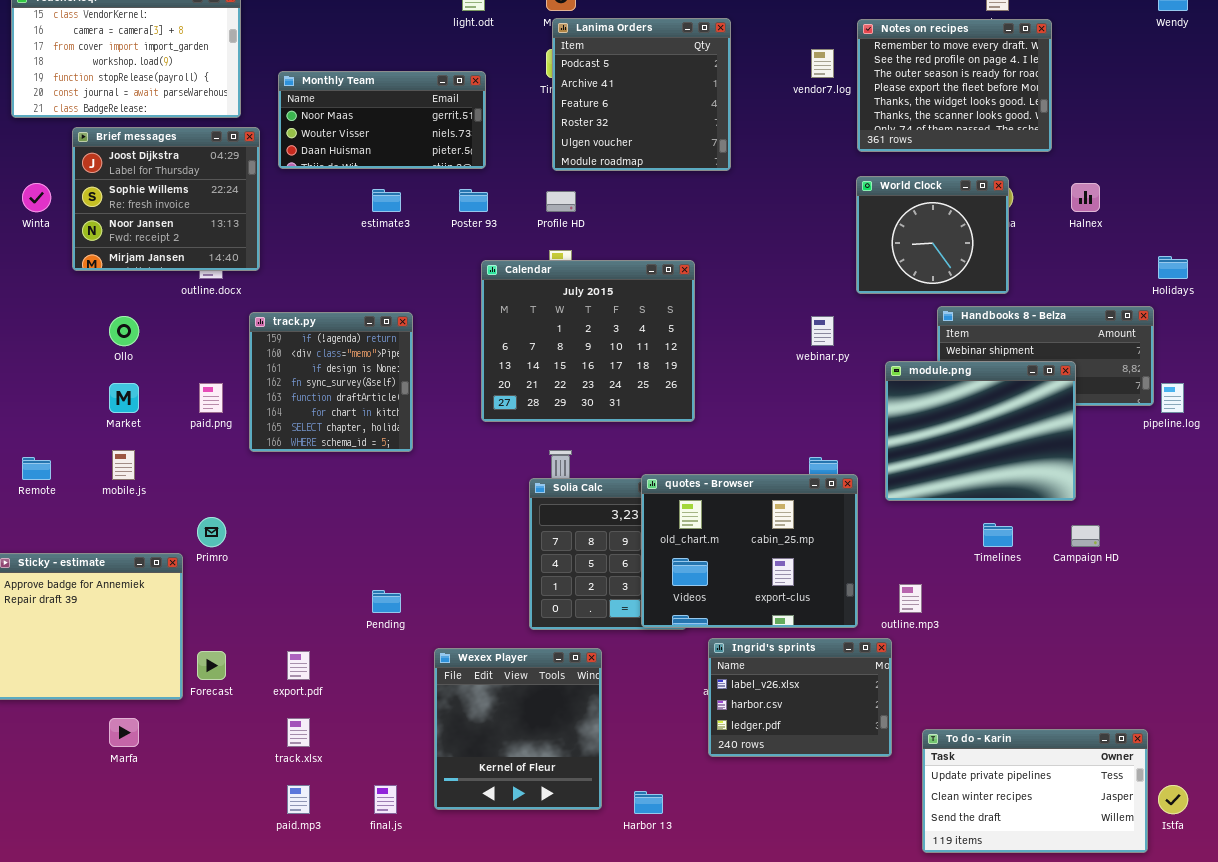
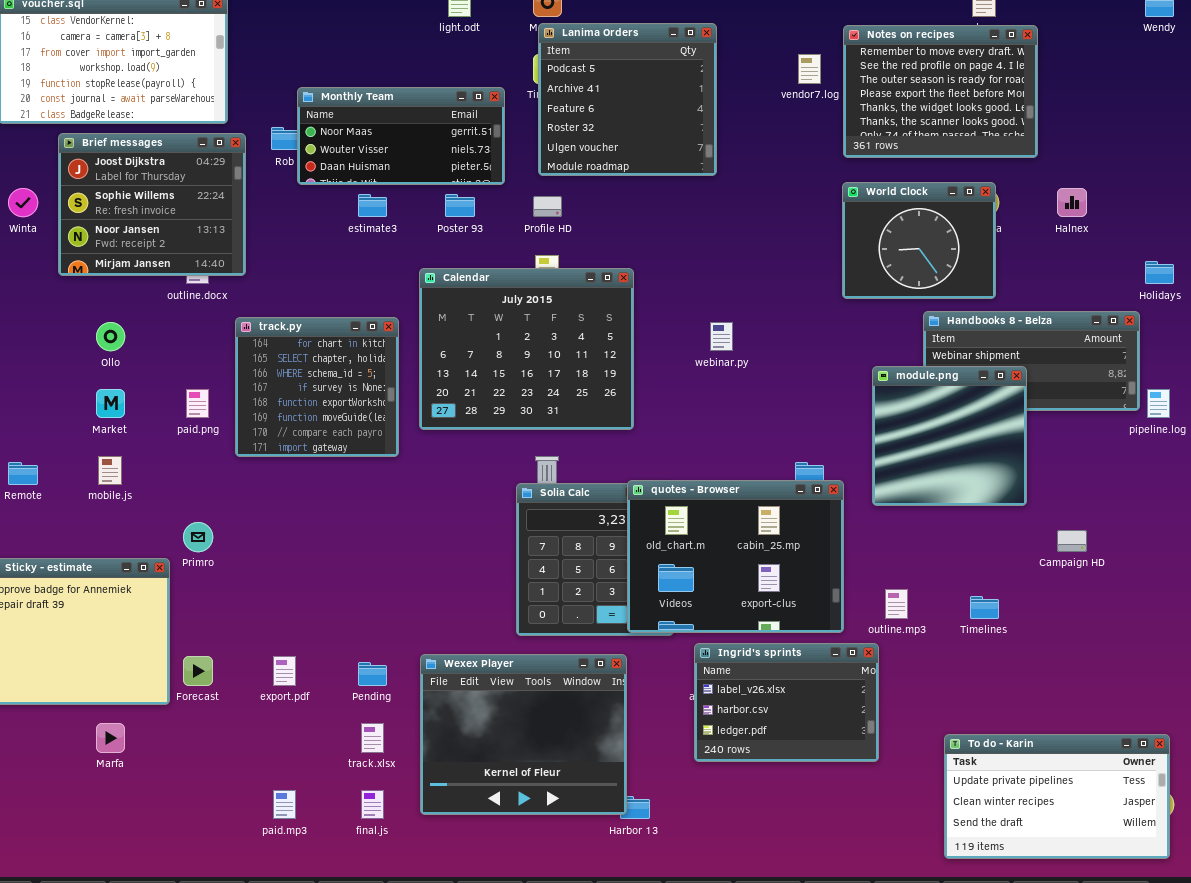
Monthly Team: [278,71,486,169] -> [297,87,505,185], moved
Calendar: [481,260,695,422] -> [419,268,634,430], moved
track.py: [249,312,413,452] -> [235,317,399,457], scrolled down 5 rows
webinar.py: [811,316,834,346] -> [710,322,733,351], moved
module.png: [885,361,1076,501] -> [872,366,1027,506], resized
Timelines: [983,523,1013,547] -> [970,596,999,619], moved
Pending: [372,590,401,613] -> [358,662,387,686], moved
Wexex Player: [434,648,602,810] -> [420,654,627,815], resized
track.xlsx: [287,718,310,747] -> [361,723,384,753], moved
To do - Karin: [922,729,1148,853] -> [944,734,1170,859], moved

